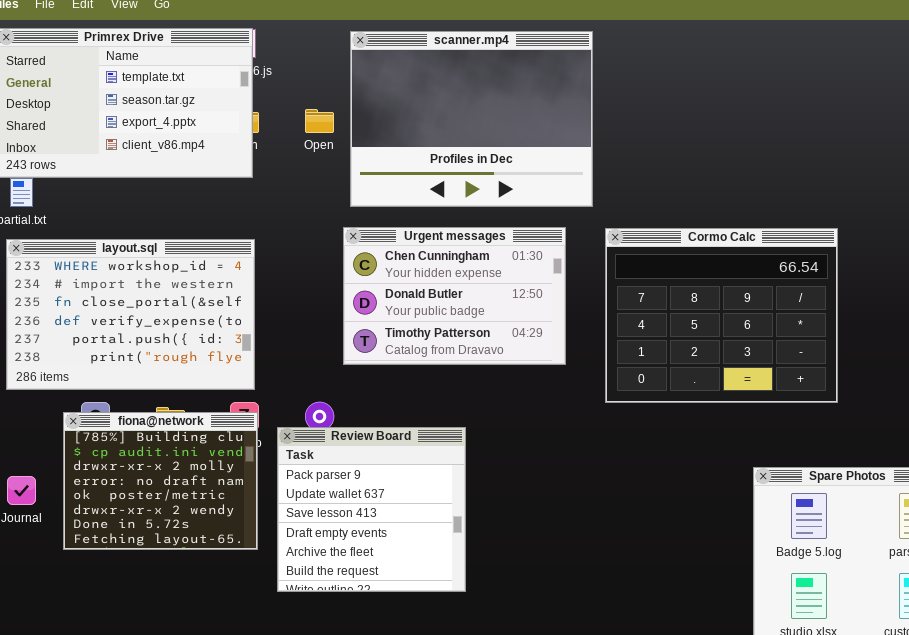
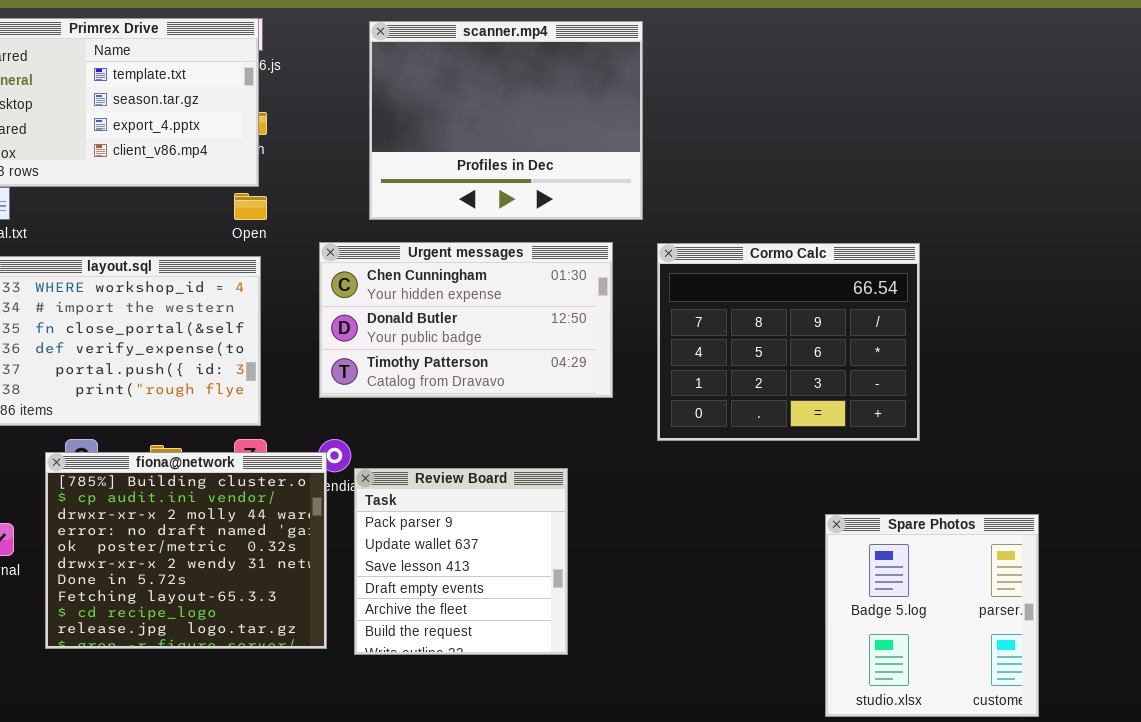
Open: [305,109,334,133] -> [234,193,267,220], moved
Urgent messages: [343,227,566,365] -> [319,242,613,398], resized
fiona@network: [63,412,258,550] -> [45,452,327,649], resized
Review Board: [277,427,466,592] -> [354,468,568,655], moved

